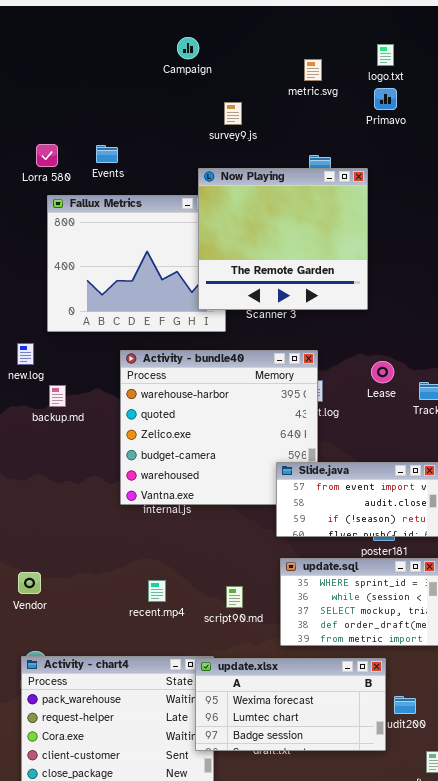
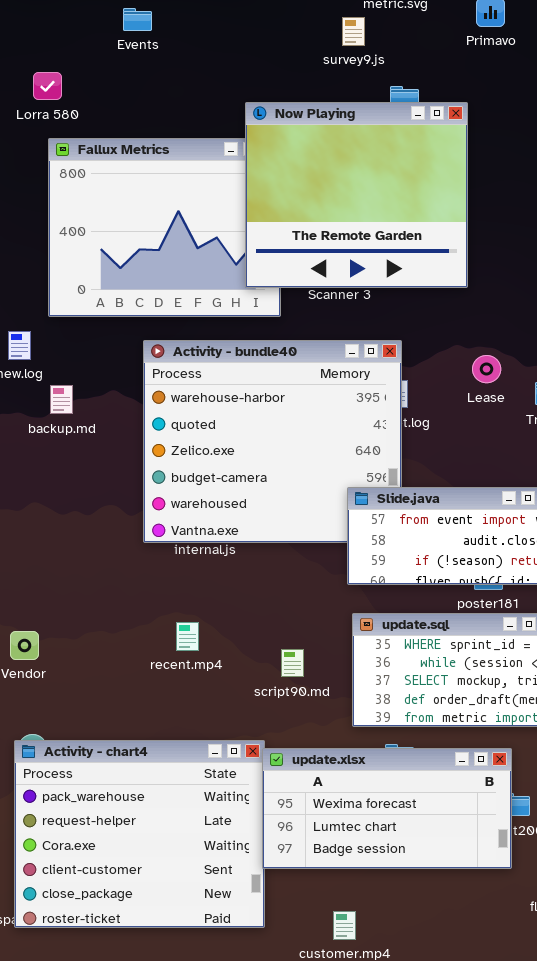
survey9.js: [224,102,242,125] -> [342,17,365,46], moved
Events: [96,145,118,163] -> [123,8,152,31], moved
recent.mp4: [148,580,166,602] -> [176,622,199,651], moved
update.xlsx: [195,658,386,751] -> [262,748,512,869], moved

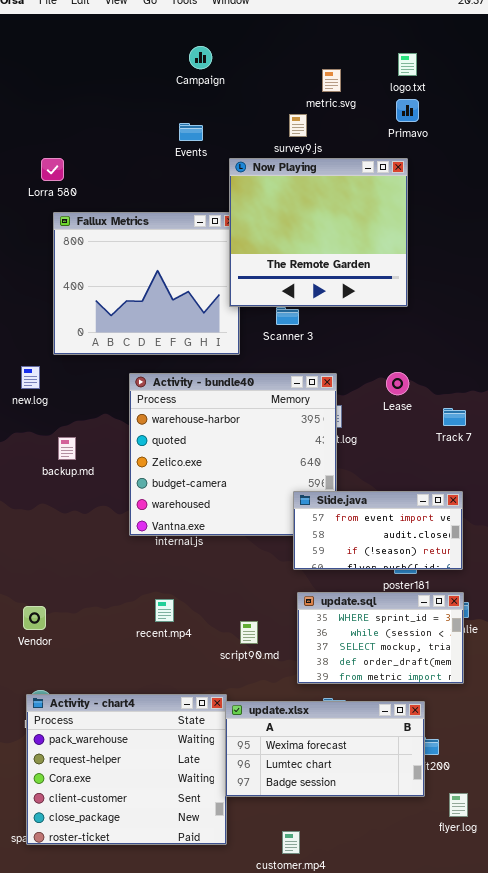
Events: [123,8,152,31] -> [179,123,203,141], moved
Now Playing: [245,102,468,288] -> [229,158,408,307], moved
Lease: [472,355,501,383] -> [386,372,409,395], moved
backup.md: [50,385,73,414] -> [58,437,76,460], moved

